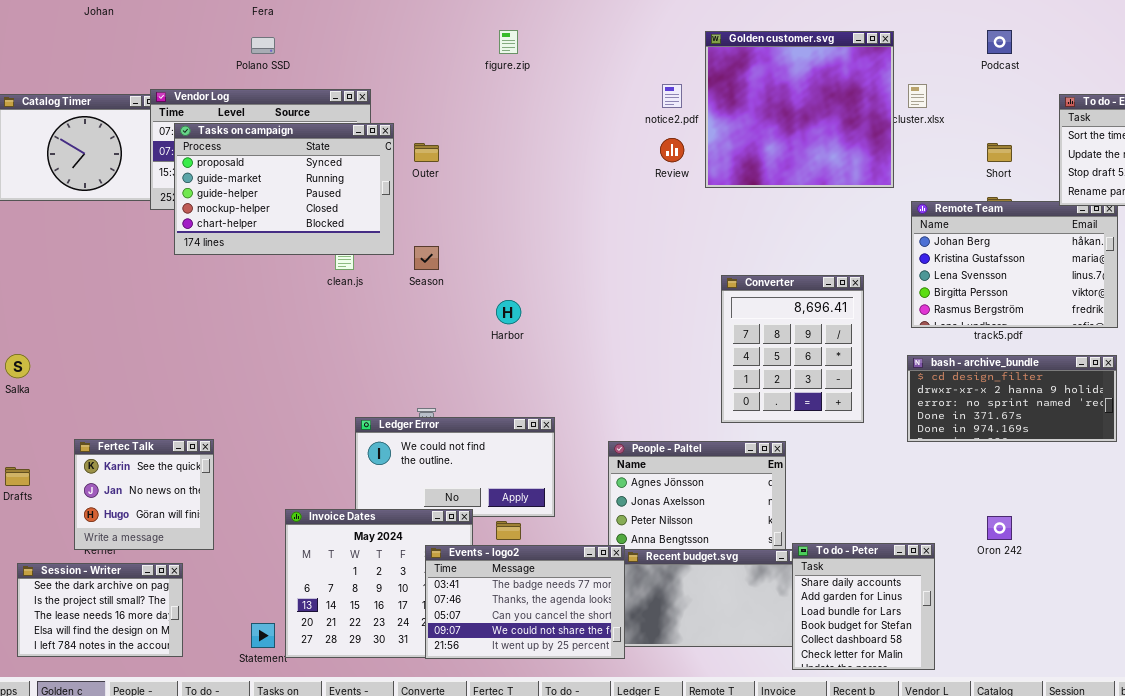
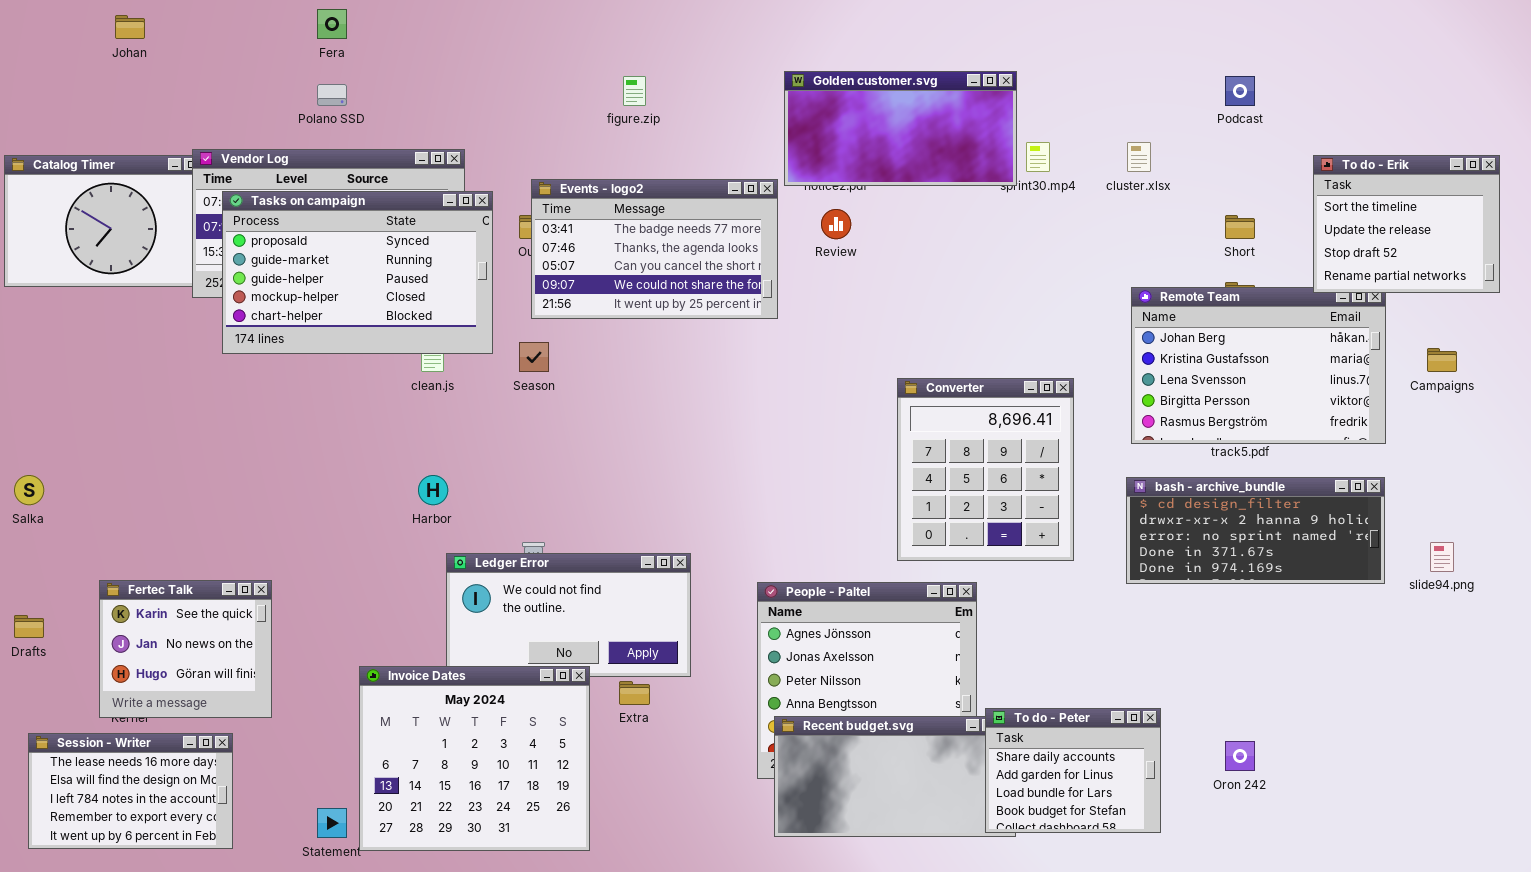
Golden customer.svg: [705,31,894,188] -> [784,71,1017,186], moved, resized
Harbor: [496,300,521,324] -> [418,475,448,505], moved
Oron 242: [987,516,1012,540] -> [1225,741,1255,771], moved
To do - Peter: [792,543,935,670] -> [985,708,1161,833], resized
Events - logo2: [425,545,625,659] -> [531,179,778,319], moved
Session - Writer: [17,563,183,657] -> [28,733,233,849], scrolled down 2 rows

